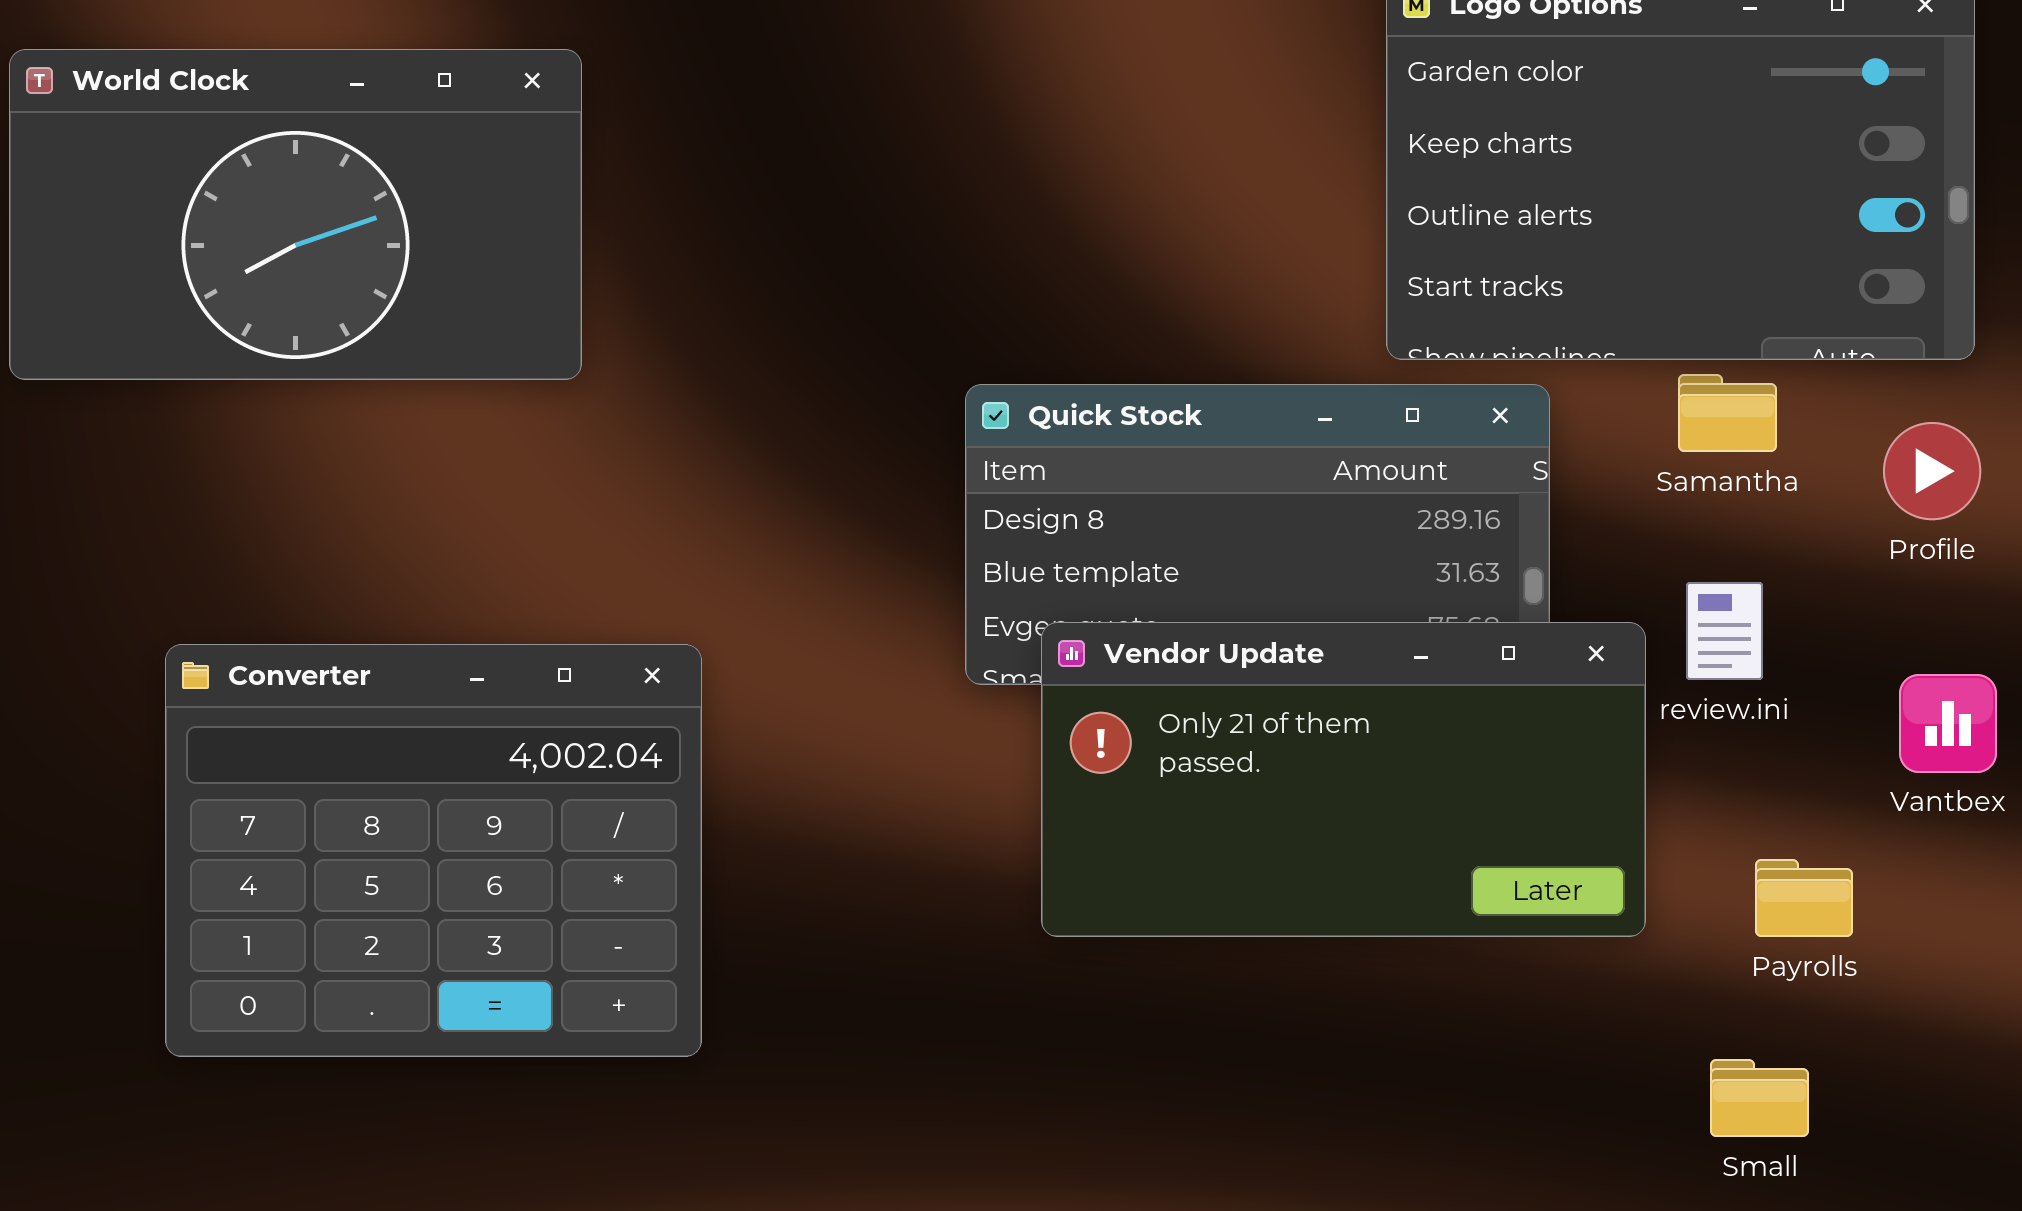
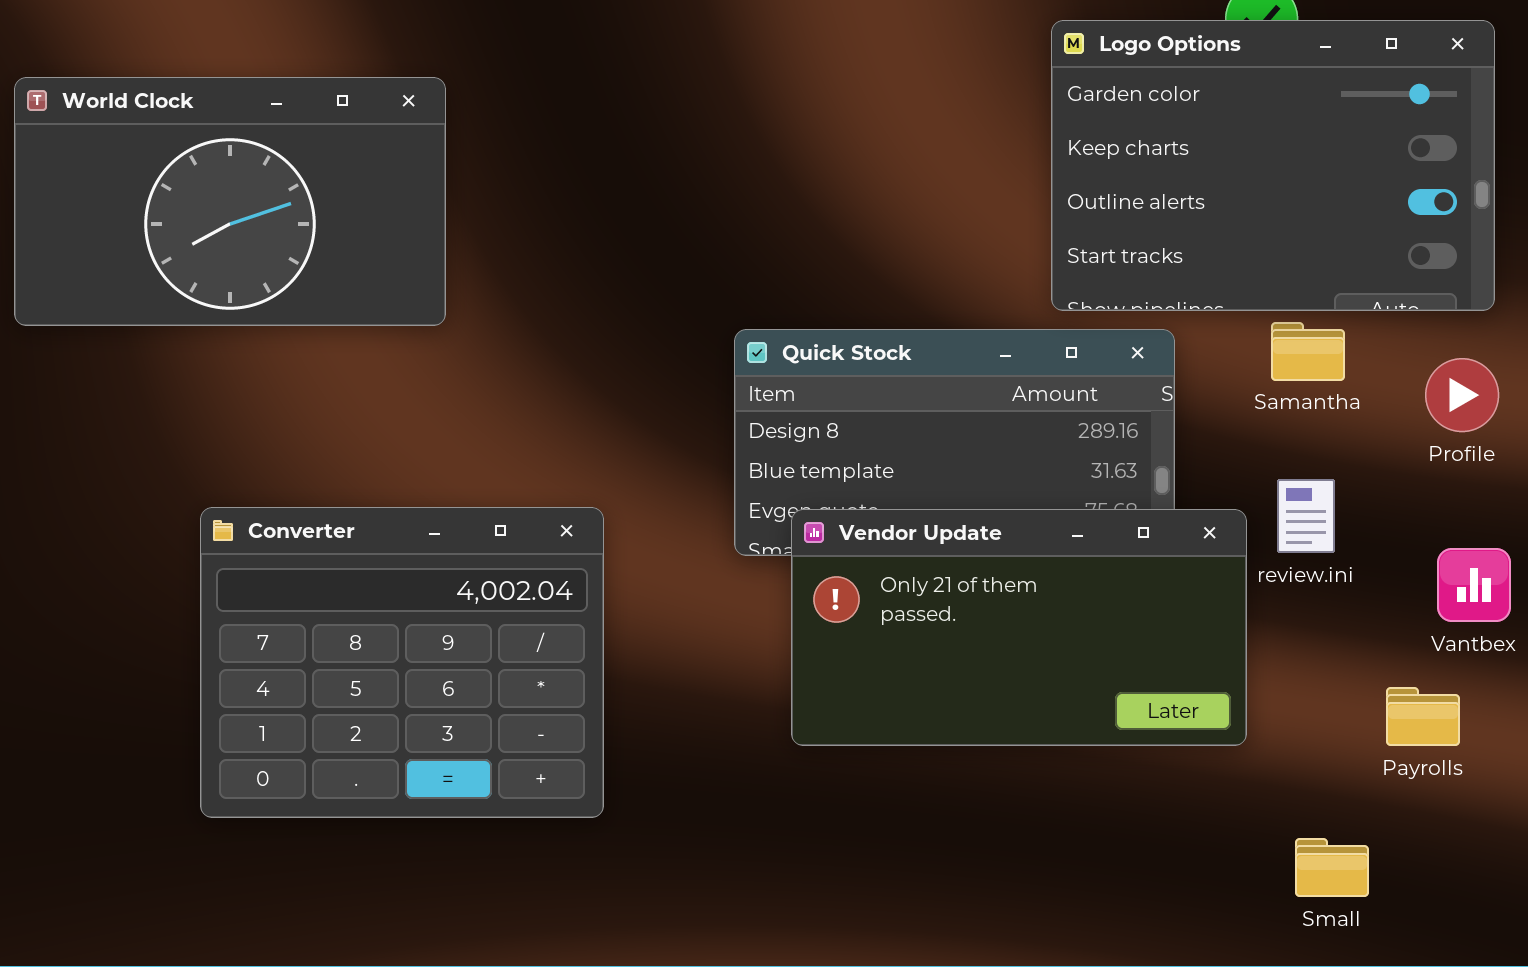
Converter: [165,644,702,1057] -> [200,507,604,818], moved
Payrolls: [1755,859,1853,937] -> [1386,687,1460,746], moved

